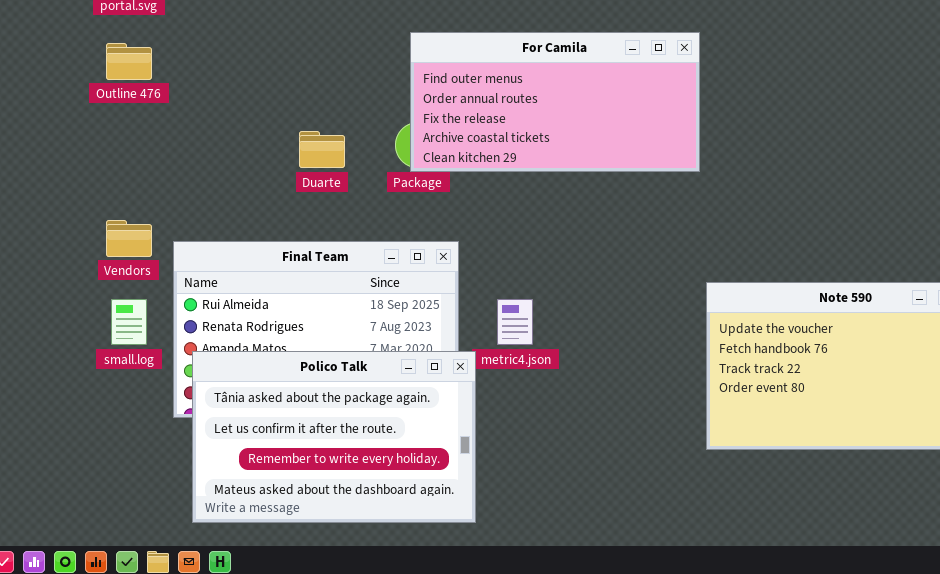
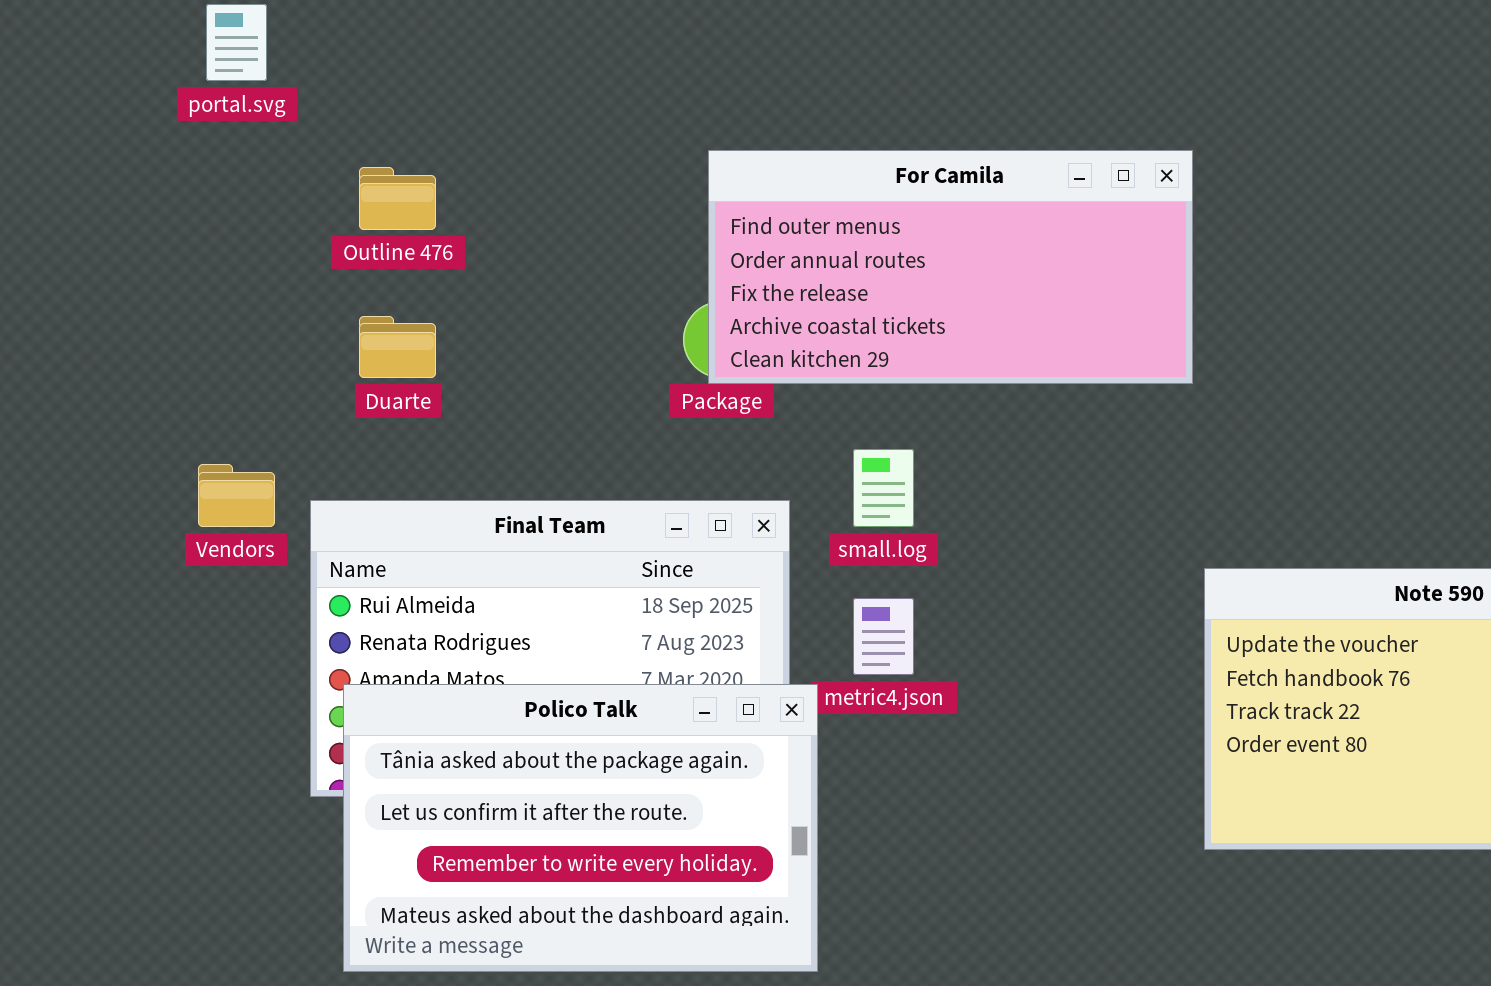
Outline 476: [106,43,152,80] -> [359,167,436,230], moved
Duarte: [299,131,345,168] -> [359,316,436,378], moved
small.log: [111,299,147,345] -> [853,449,914,527], moved

